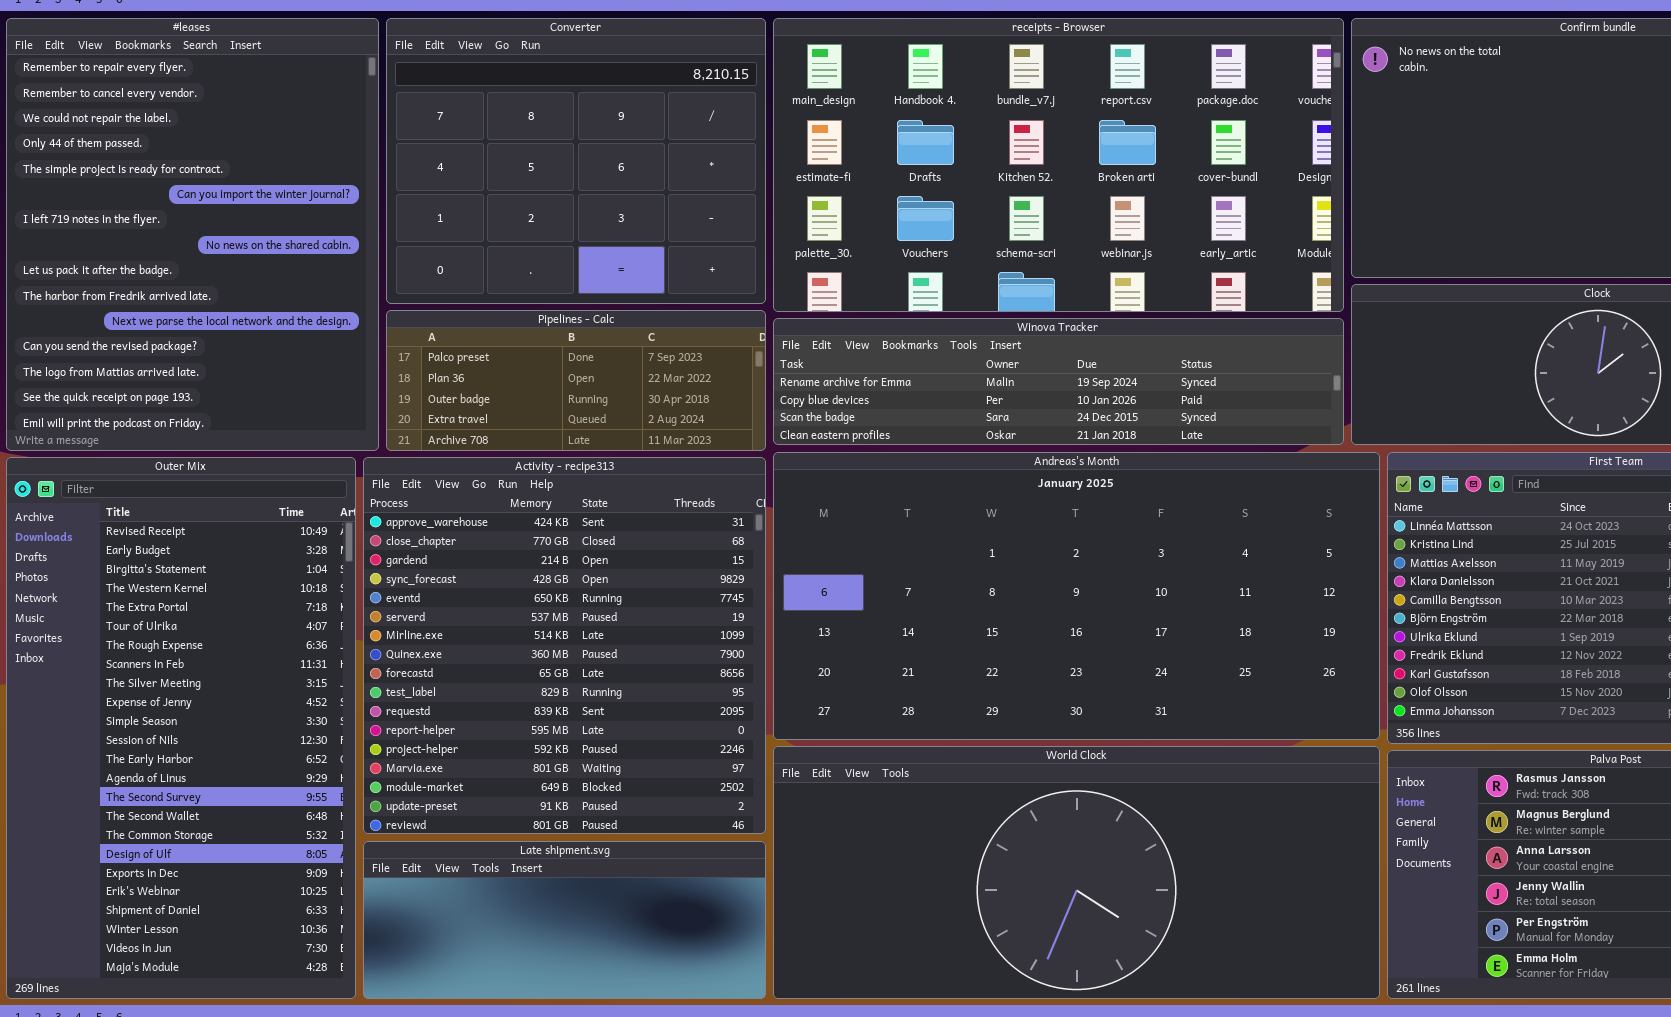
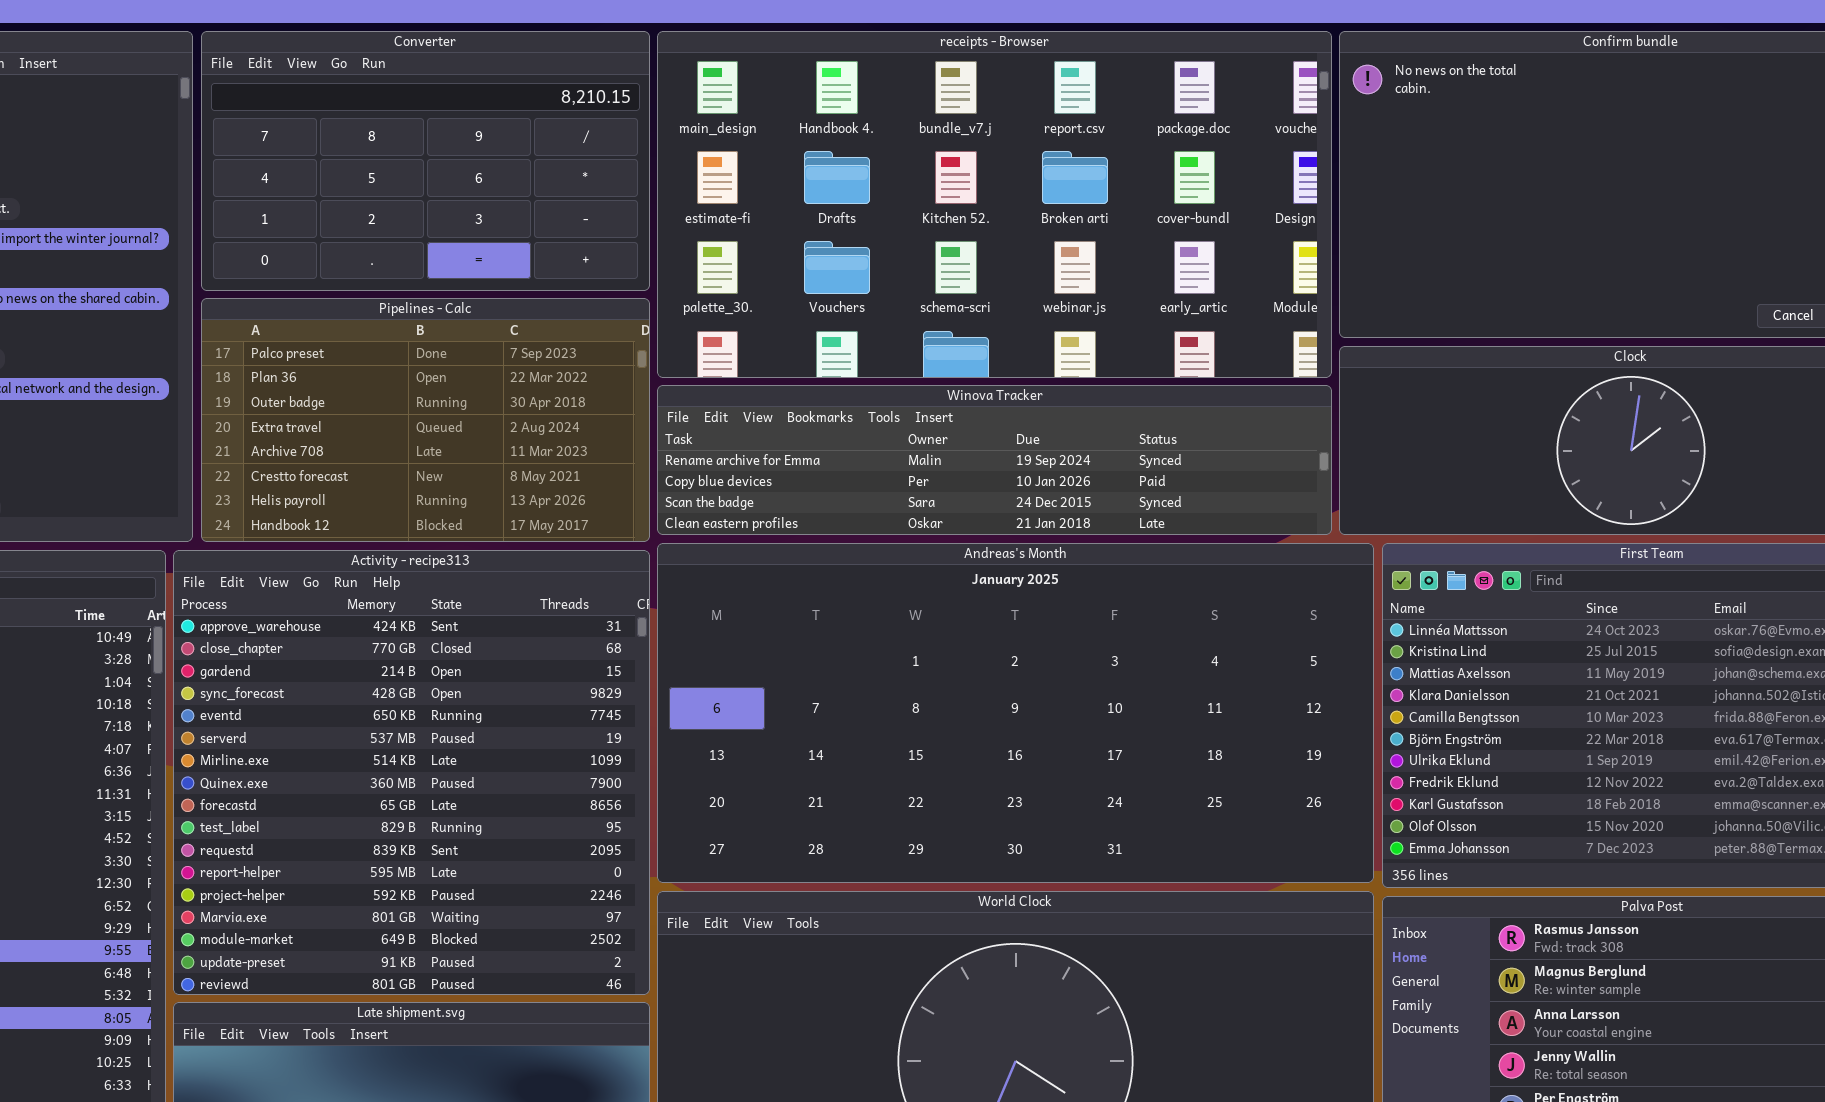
Converter: [386,18,766,304] -> [201,31,650,291], resized
Pipelines - Calc: [386,310,766,451] -> [201,298,650,542], resized

